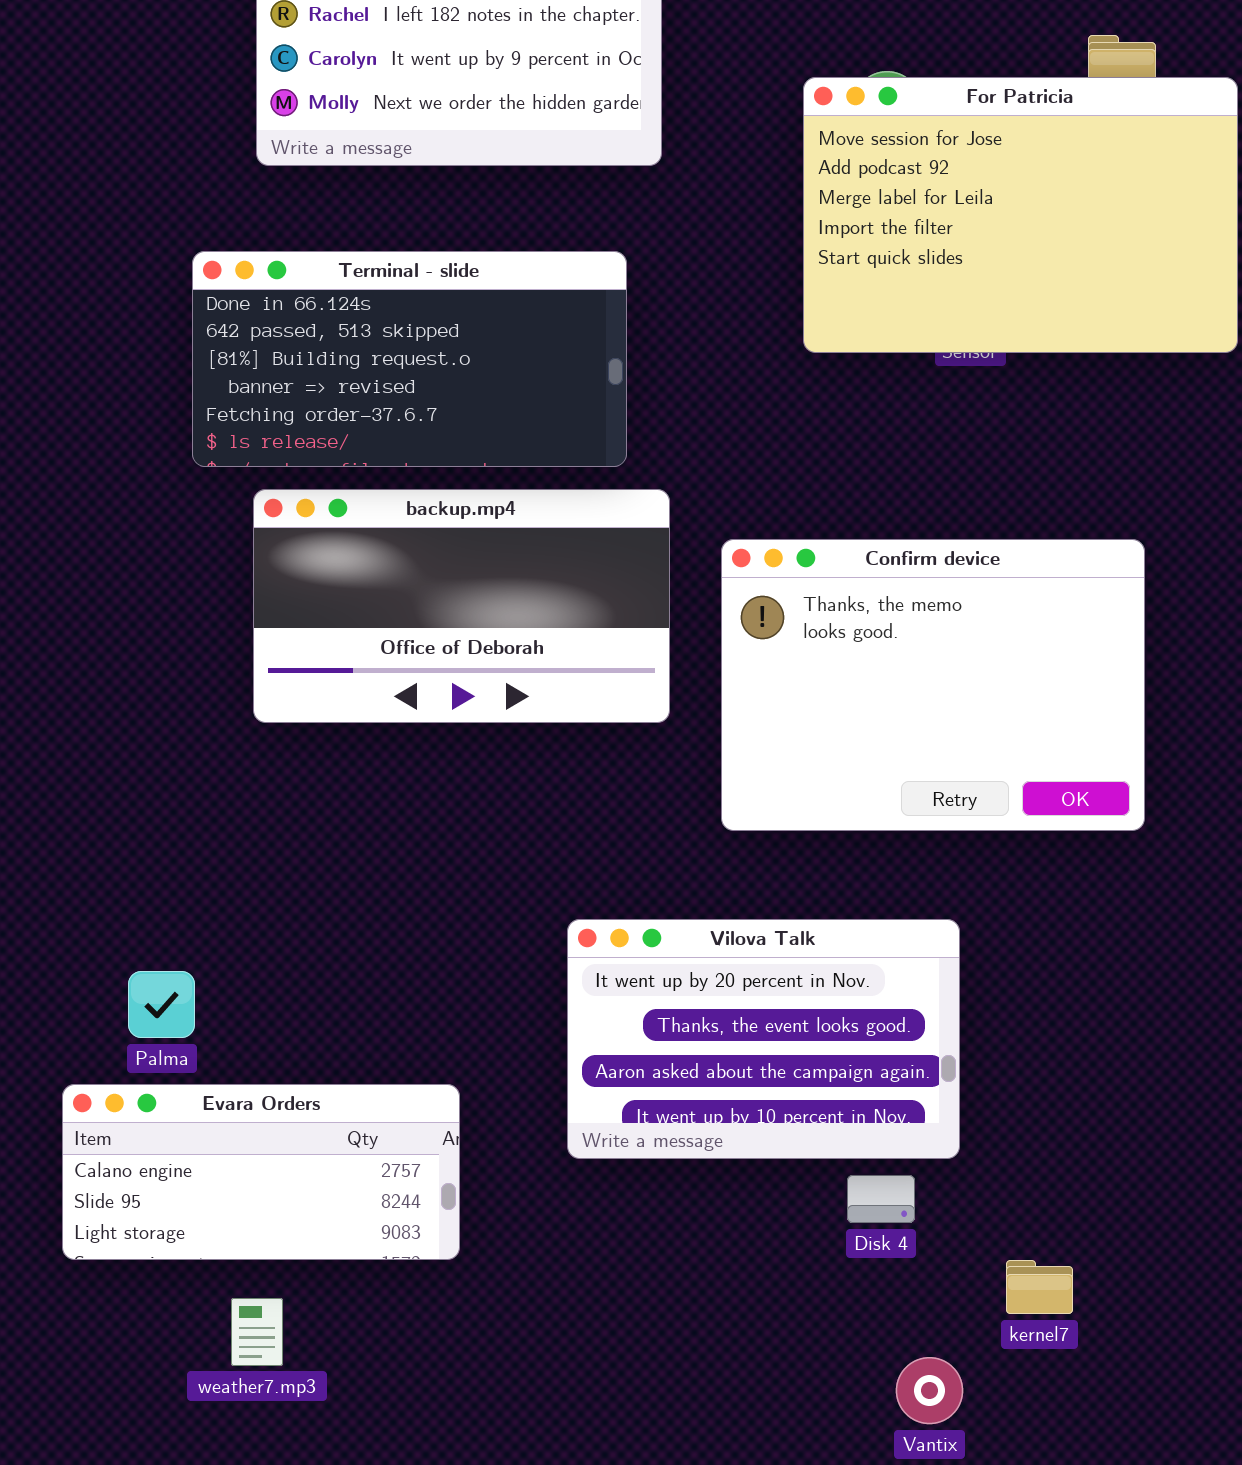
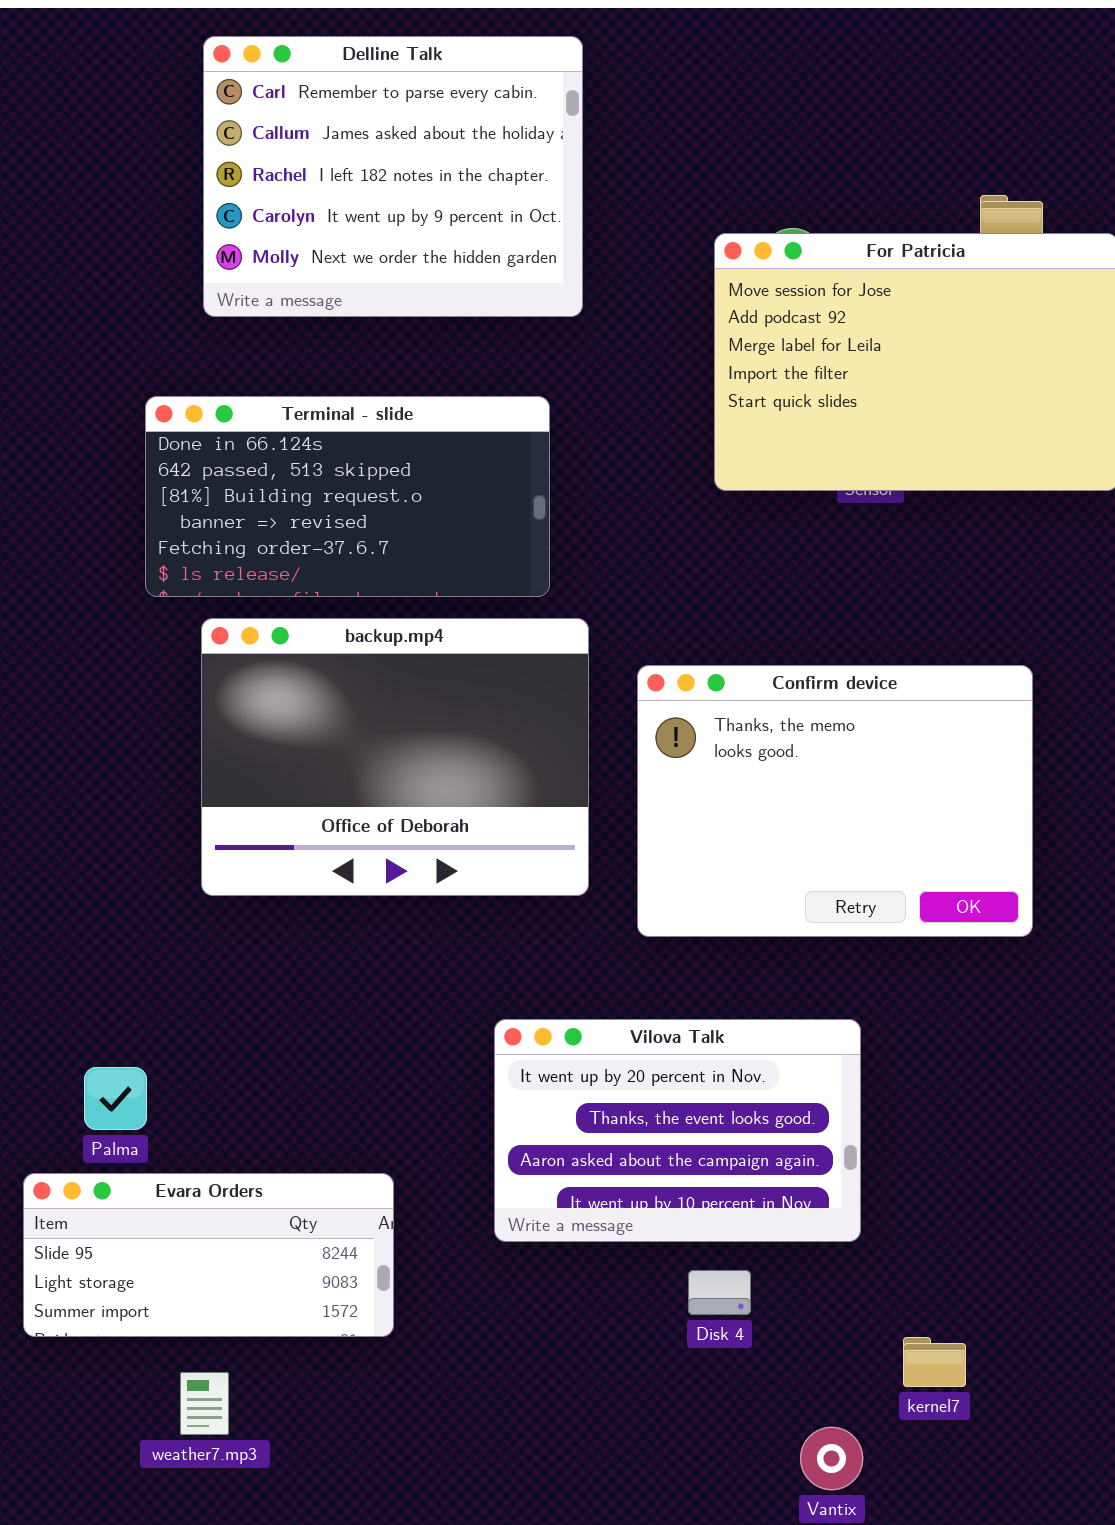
backup.mp4: [253,489,670,723] -> [201,618,589,896], resized
Evara Orders: [62,1084,460,1260] -> [23,1173,394,1337], scrolled down 1 row
Disk 4: [847,1175,915,1223] -> [688,1270,751,1315], moved

